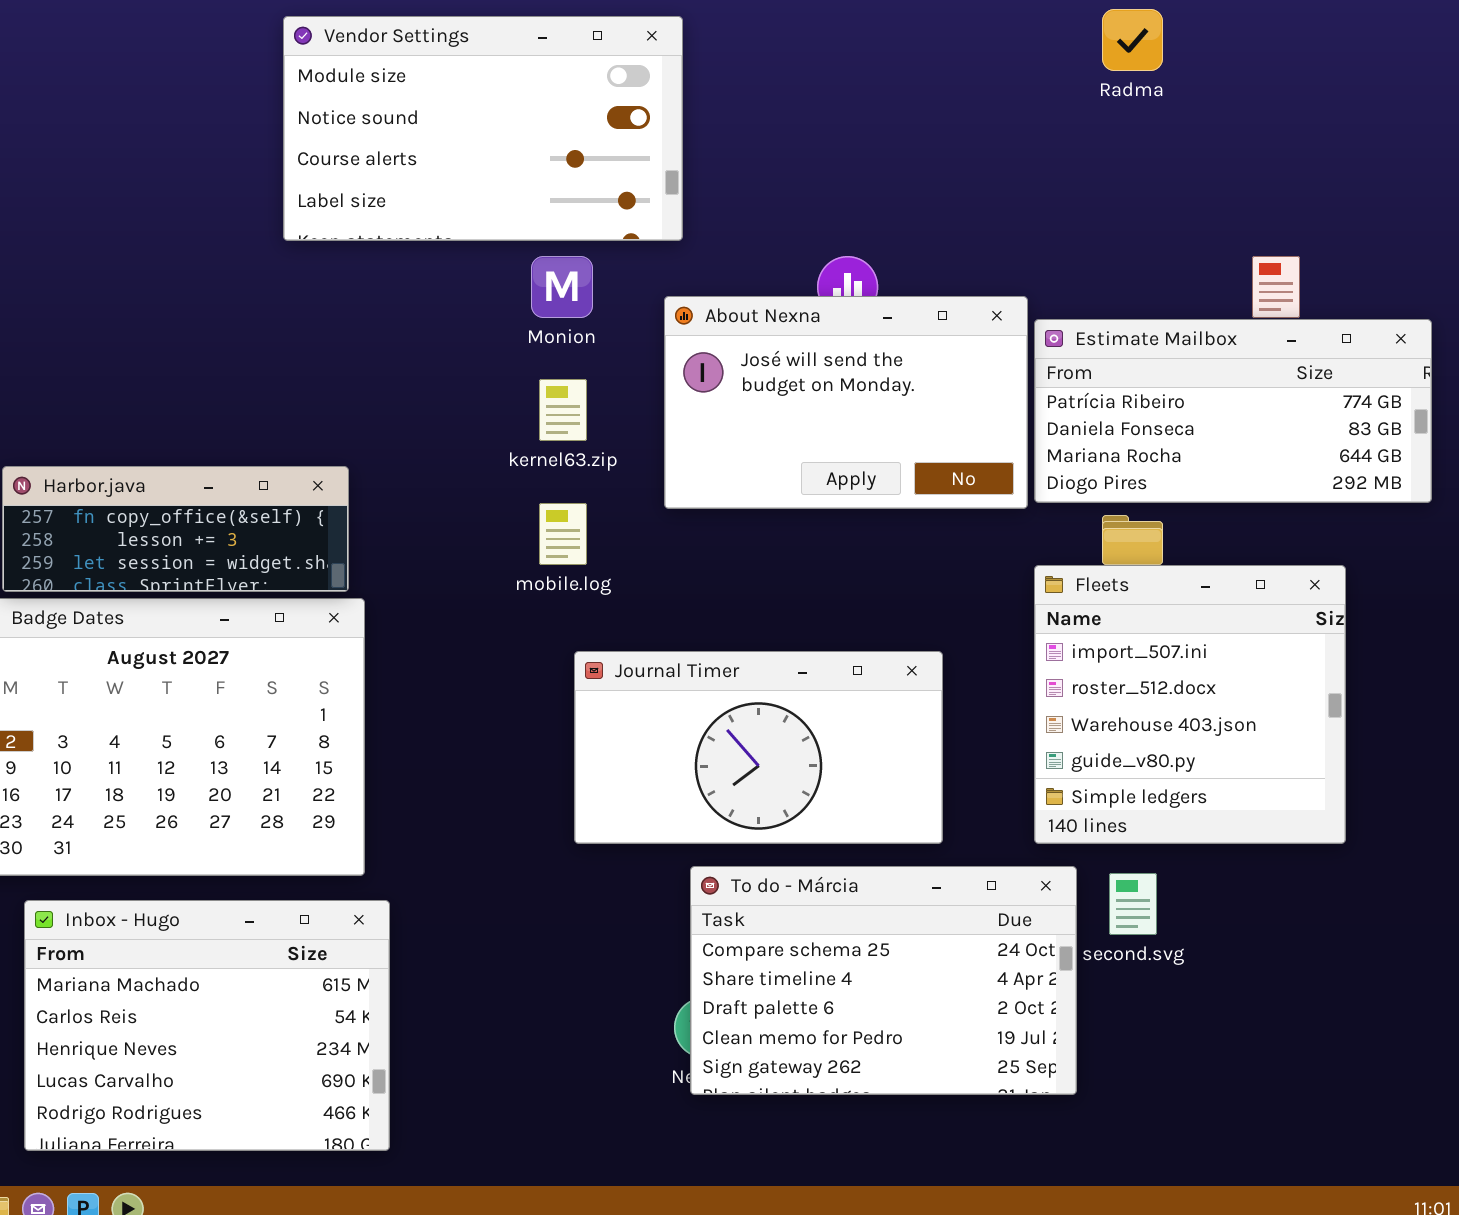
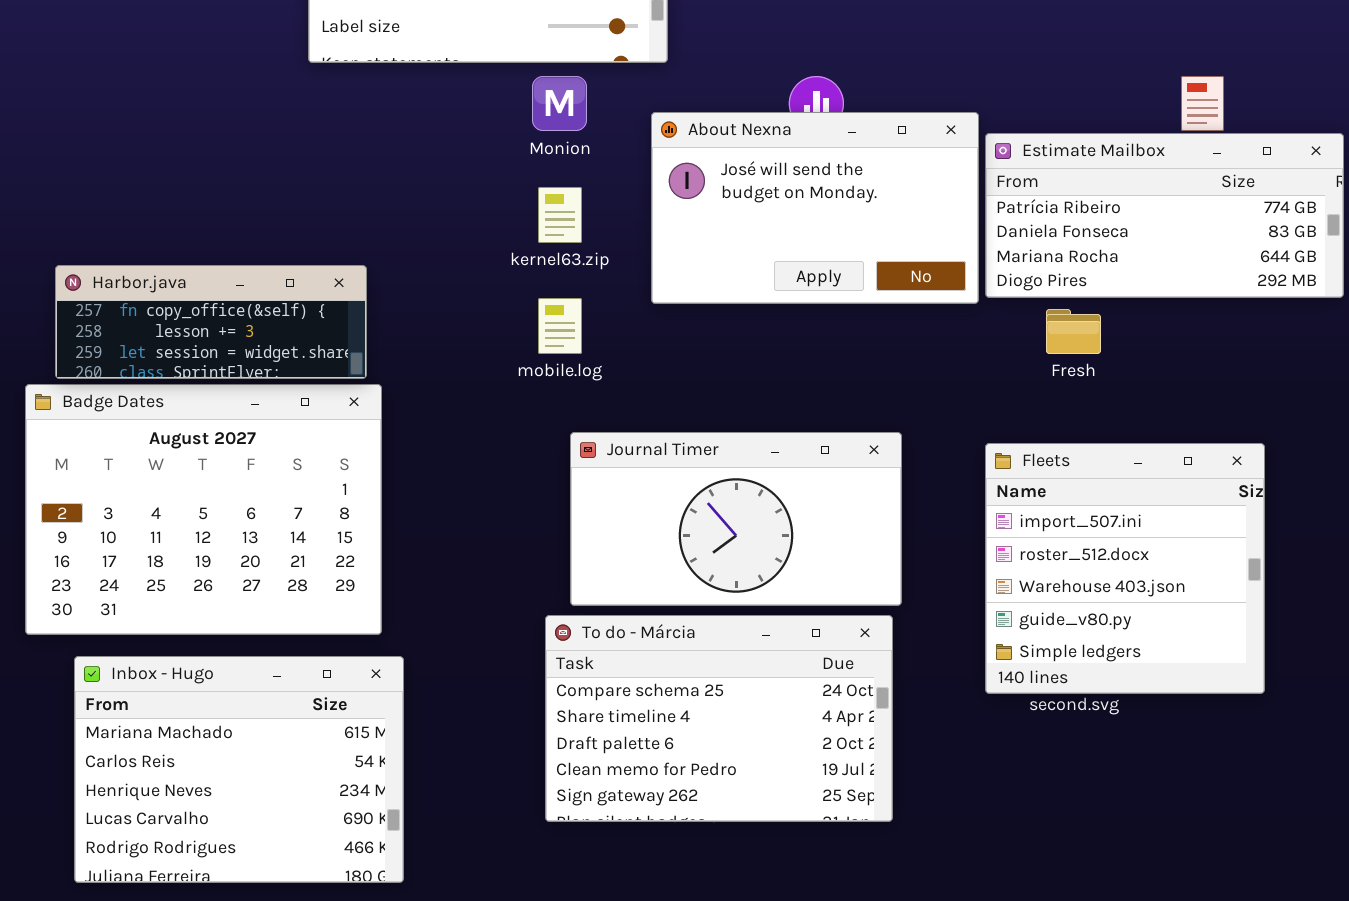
Fleets: [1034,565,1346,844] -> [985,443,1265,694], moved
To do - Márcia: [690,866,1077,1095] -> [545,615,893,822], moved

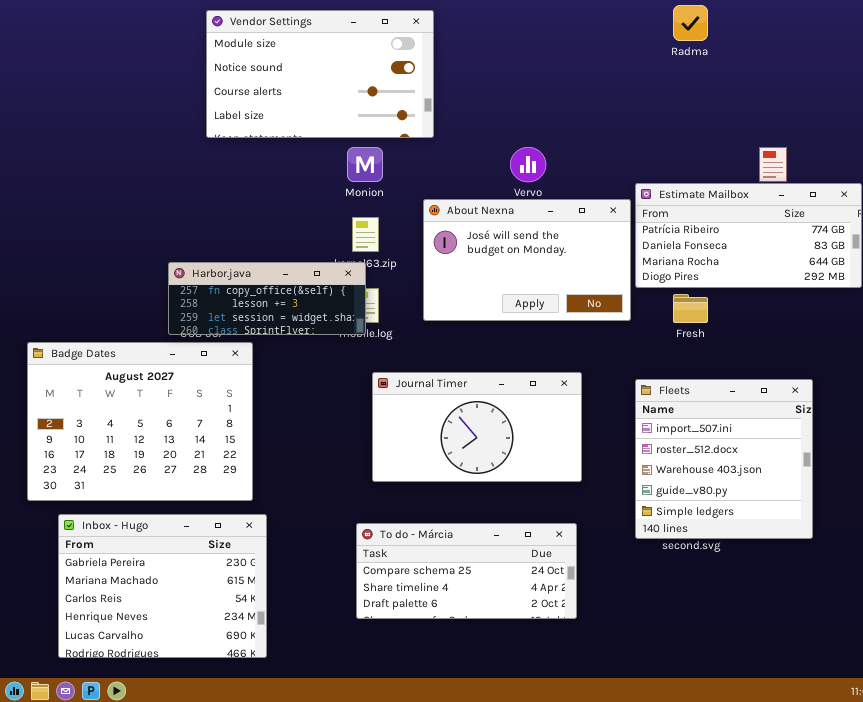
About Nexna: [651,112,979,304] -> [423,199,631,321], moved
Harbor.java: [55,265,367,379] -> [168,262,366,335], moved
To do - Márcia: [545,615,893,822] -> [356,523,577,619], resized
Inbox - Hugo: [74,656,404,883] -> [58,514,267,658], scrolled up 1 row

